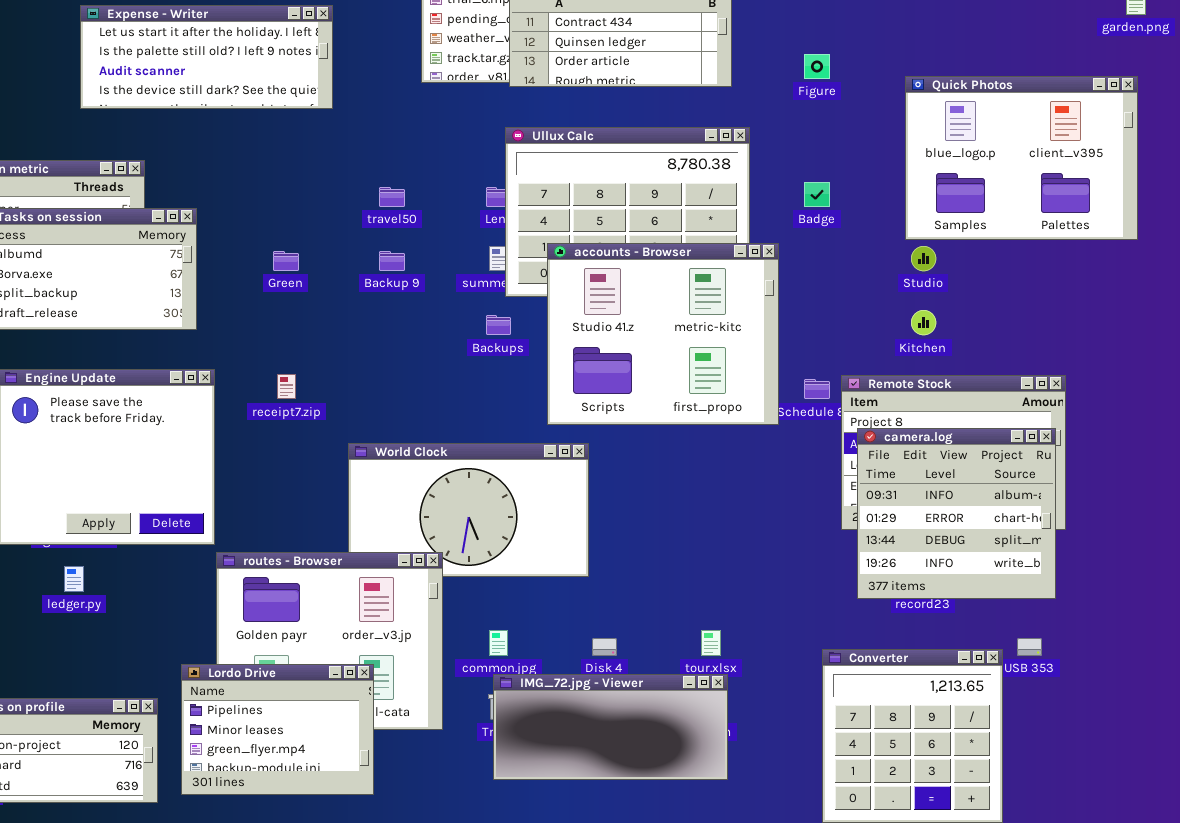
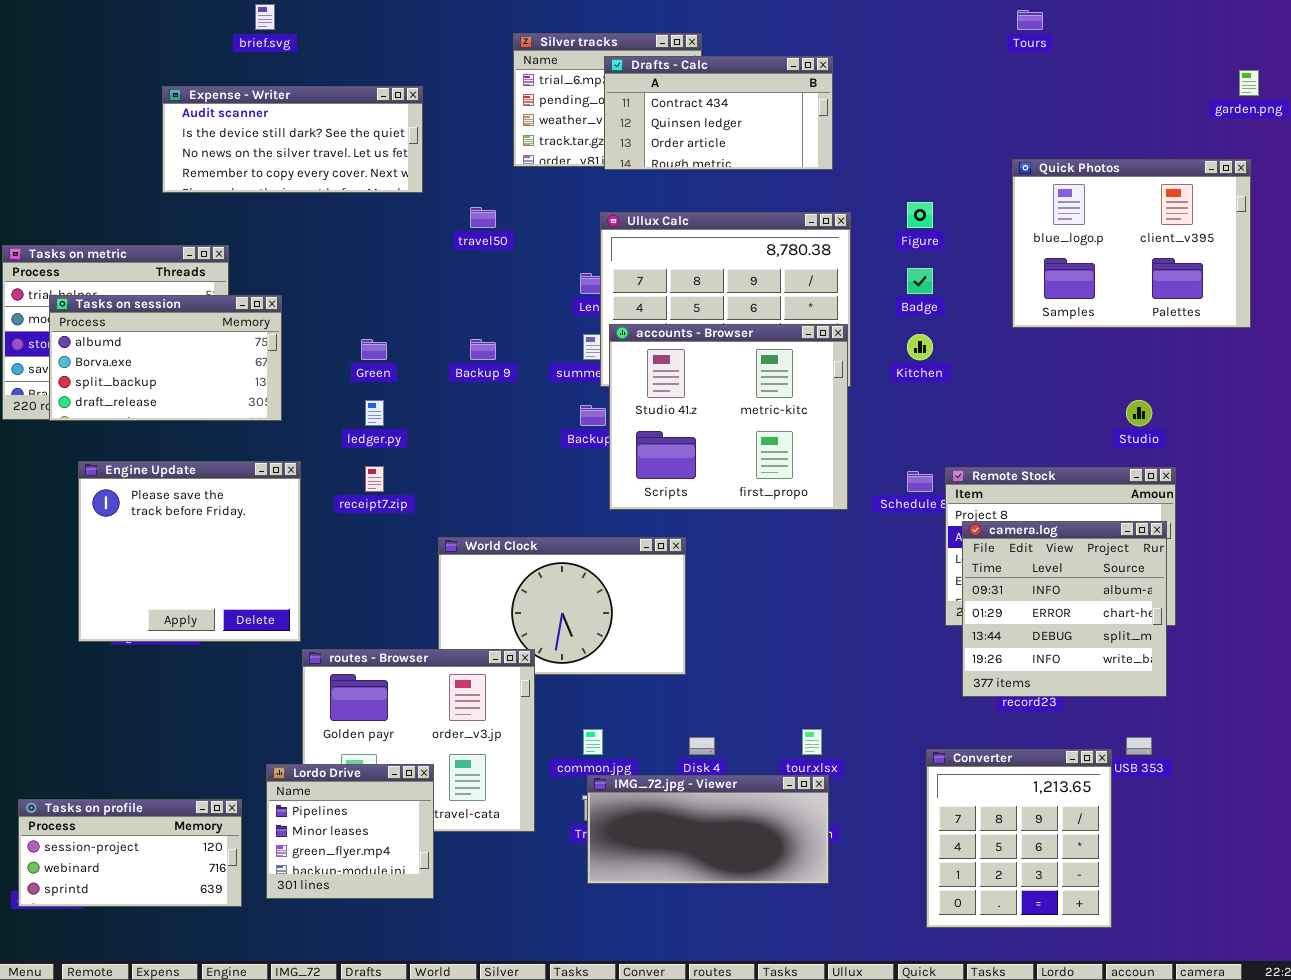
Expense - Writer: [80,5,333,109] -> [162,86,423,193], scrolled down 2 rows
Figure: [804,54,830,79] -> [907,202,933,228], moved
travel50: [379,187,405,207] -> [470,207,496,228], moved
accounts - Browser: [547,243,779,425] -> [609,324,848,510], moved
Studio: [911,246,936,271] -> [1126,400,1152,426], moved
Kitchen: [911,310,936,335] -> [907,334,933,360], moved
ledger.py: [64,566,84,592] -> [365,400,384,426], moved
Lordo Drive: [181,664,374,795] -> [266,764,434,899], resized

